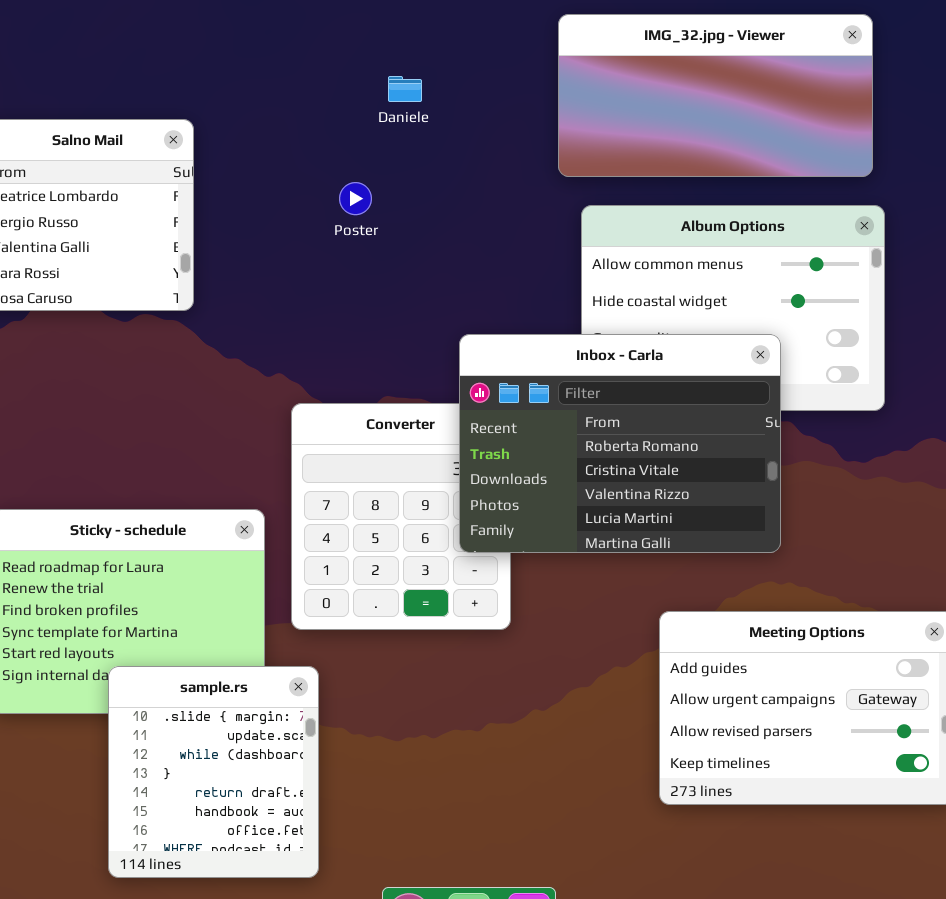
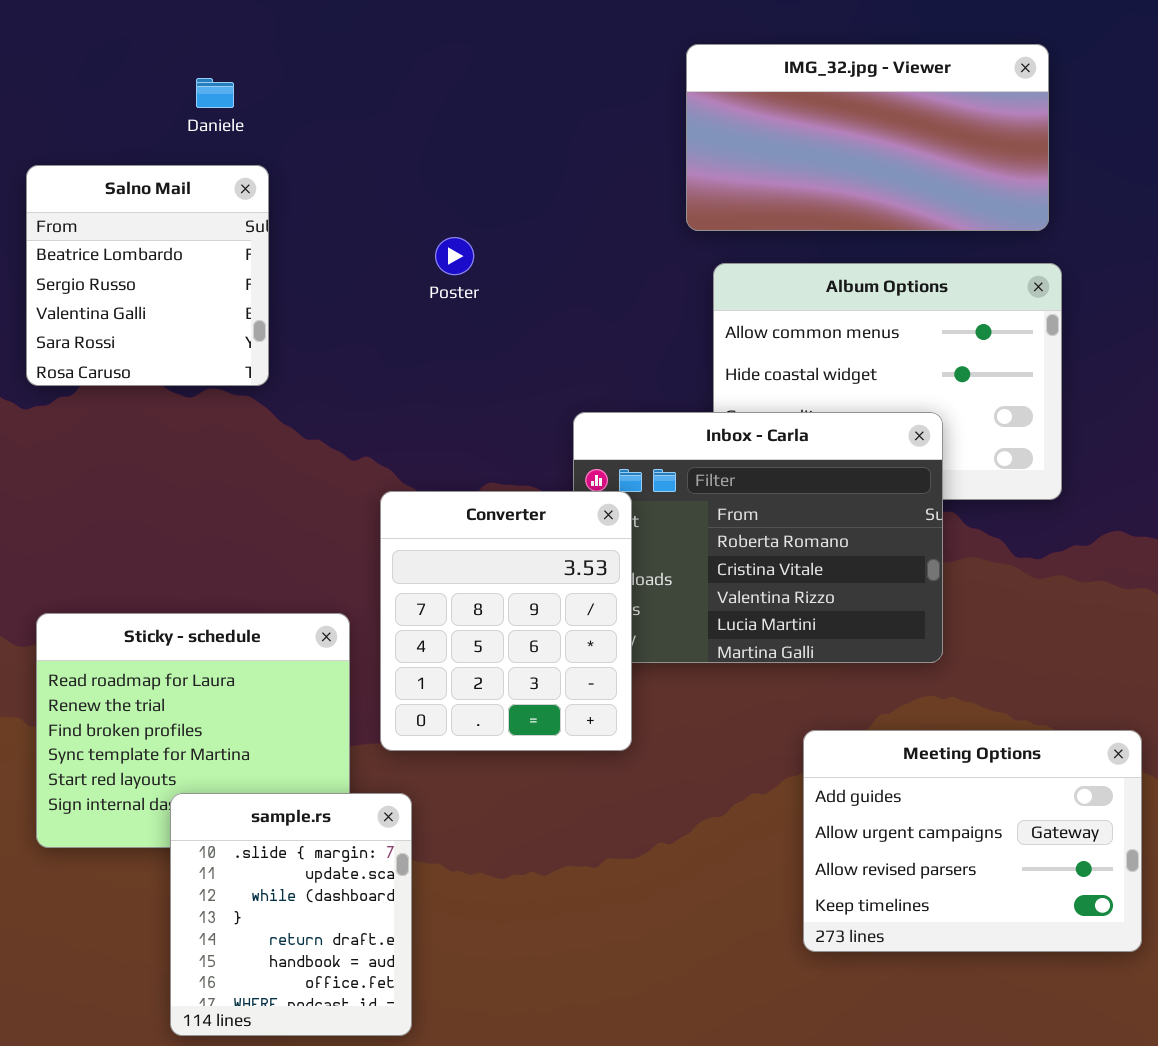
Daniele: [388,76,422,102] -> [196,78,234,108], moved
Converter: [291,403,511,630] -> [380,491,632,751], raised

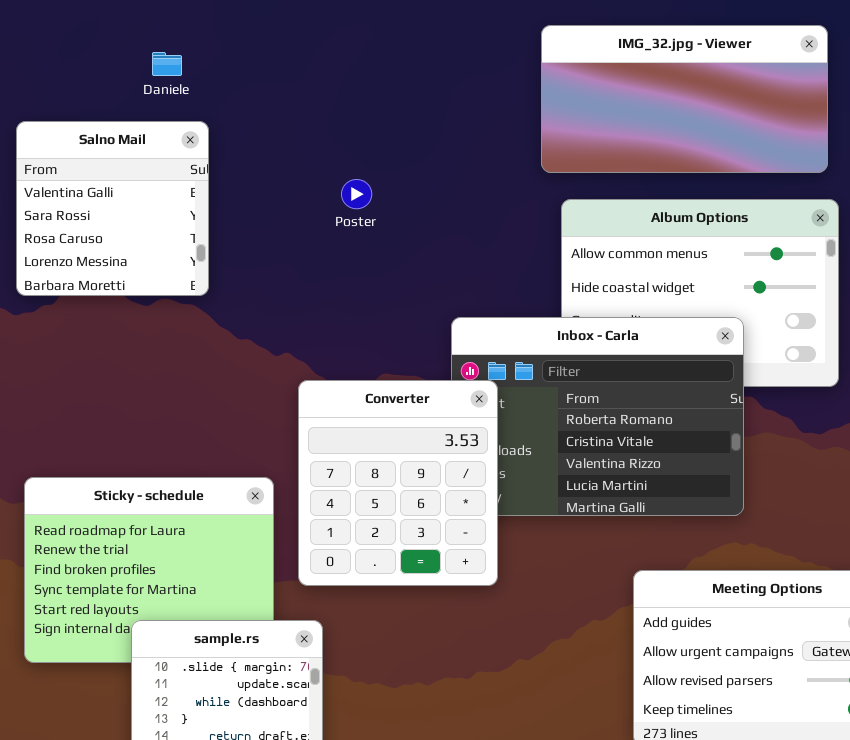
Salno Mail: [26,165,269,386] -> [16,121,209,296], scrolled down 2 rows

